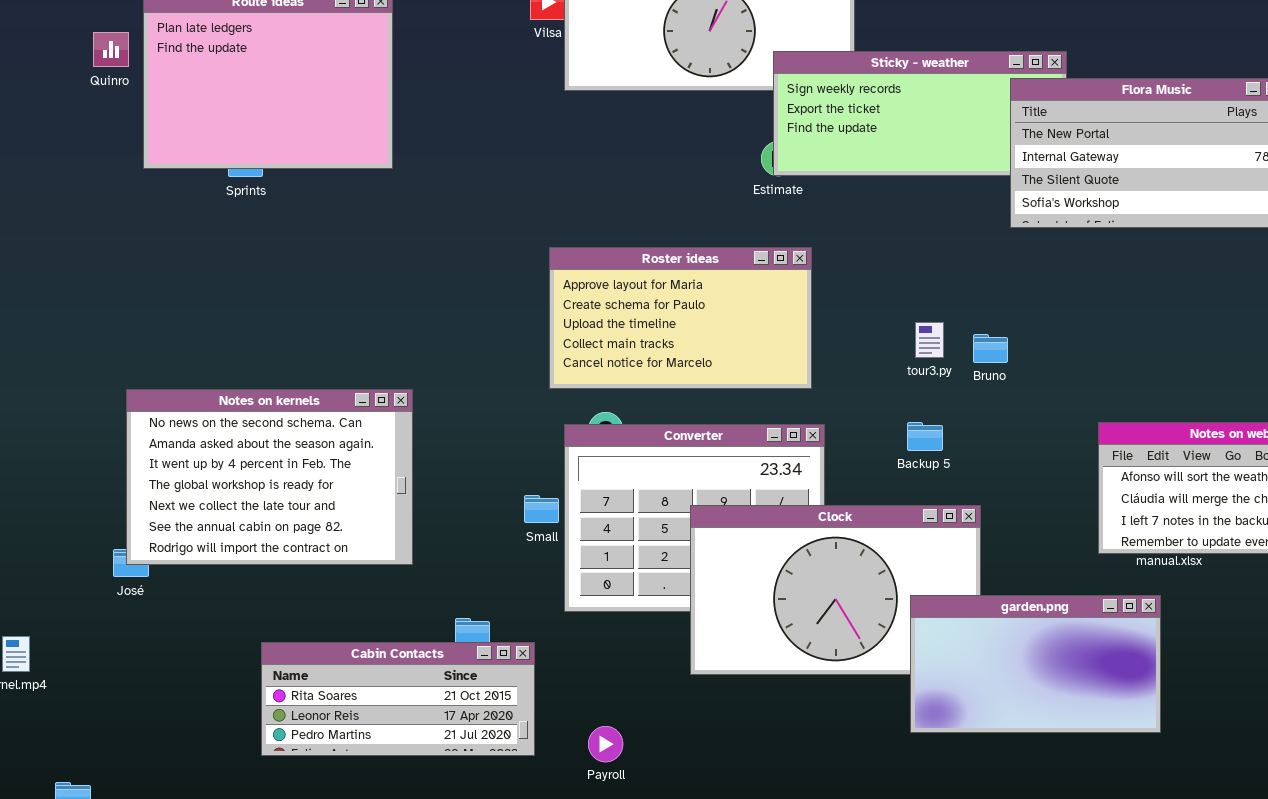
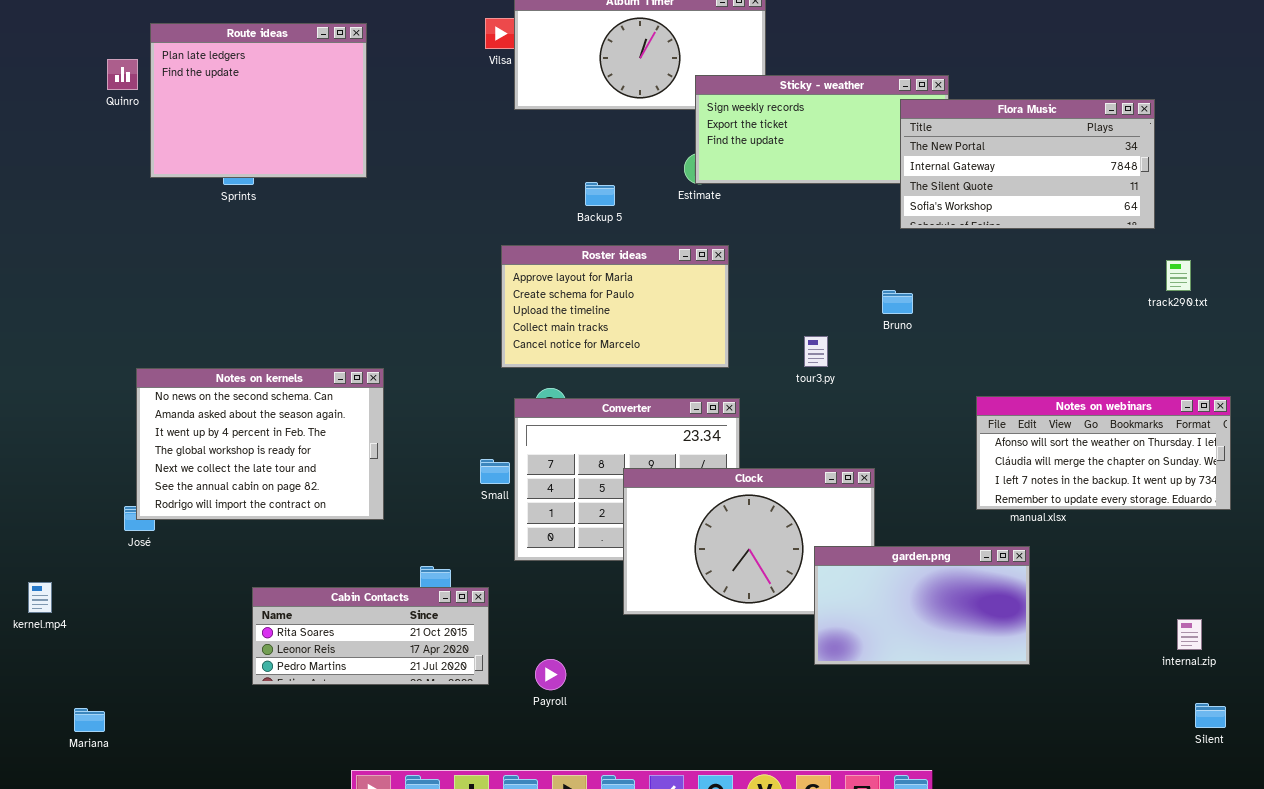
tour3.py: [915,322,944,358] -> [804,336,828,367], moved
Bruno: [973,334,1008,363] -> [882,290,913,314], moved
Backup 5: [907,422,943,451] -> [585,182,615,206], moved

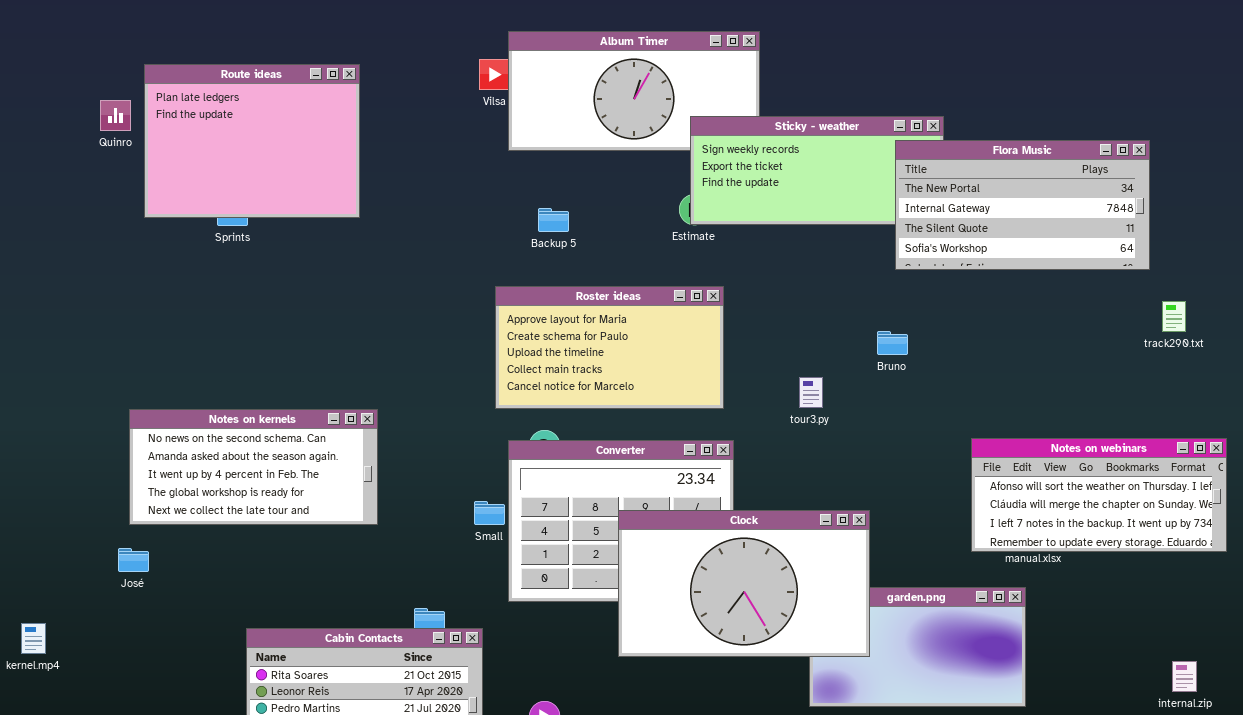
Backup 5: [585,182,615,206] -> [538,208,569,232], moved
Notes on kernels: [136,368,384,520] -> [129,409,378,525], resized
Clock: [623,468,875,615] -> [618,510,870,657], raised

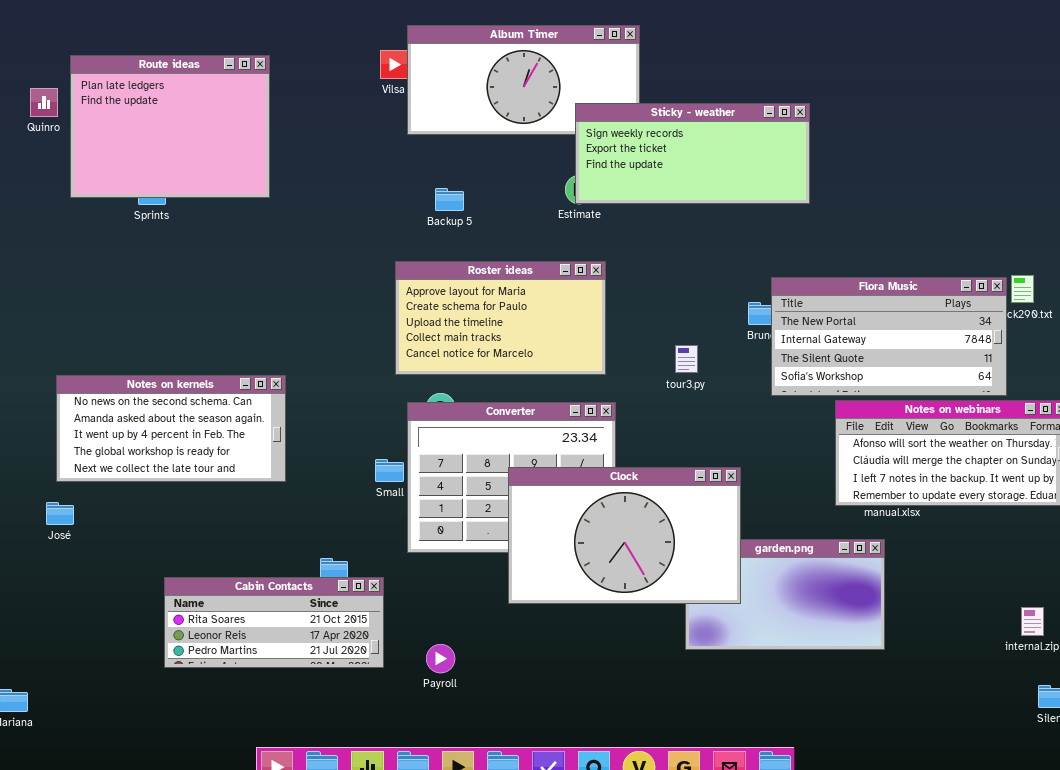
Flora Music: [895,140,1150,270] -> [771,277,1007,396], moved

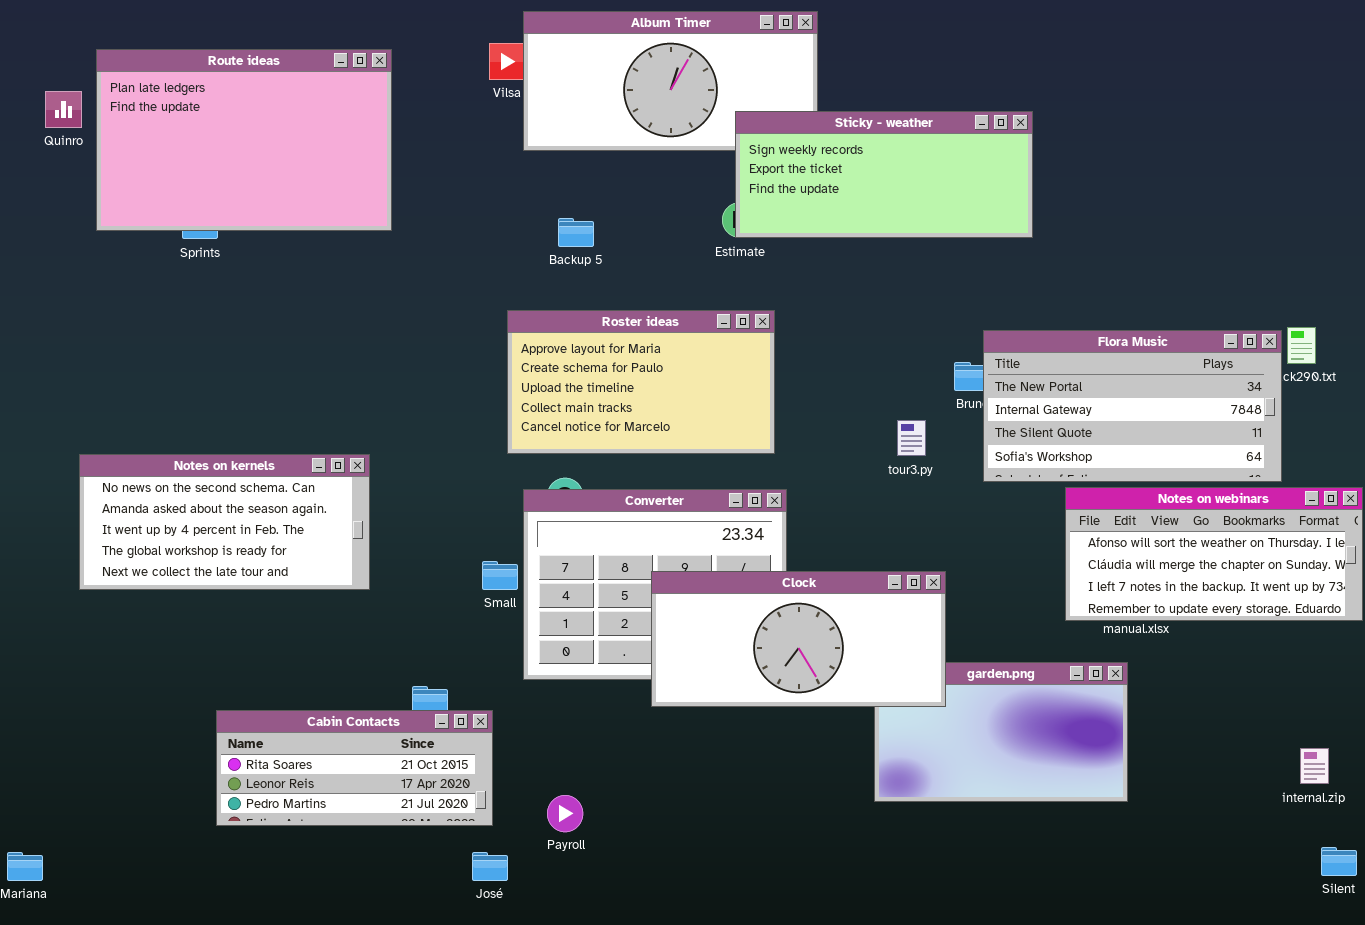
Route ideas: [70,55,270,198] -> [96,49,392,231], resized
tour3.py: [675,345,698,373] -> [897,420,926,456], moved
Clock: [508,467,741,604] -> [651,571,946,707], resized
José: [46,502,74,525] -> [472,852,508,881], moved

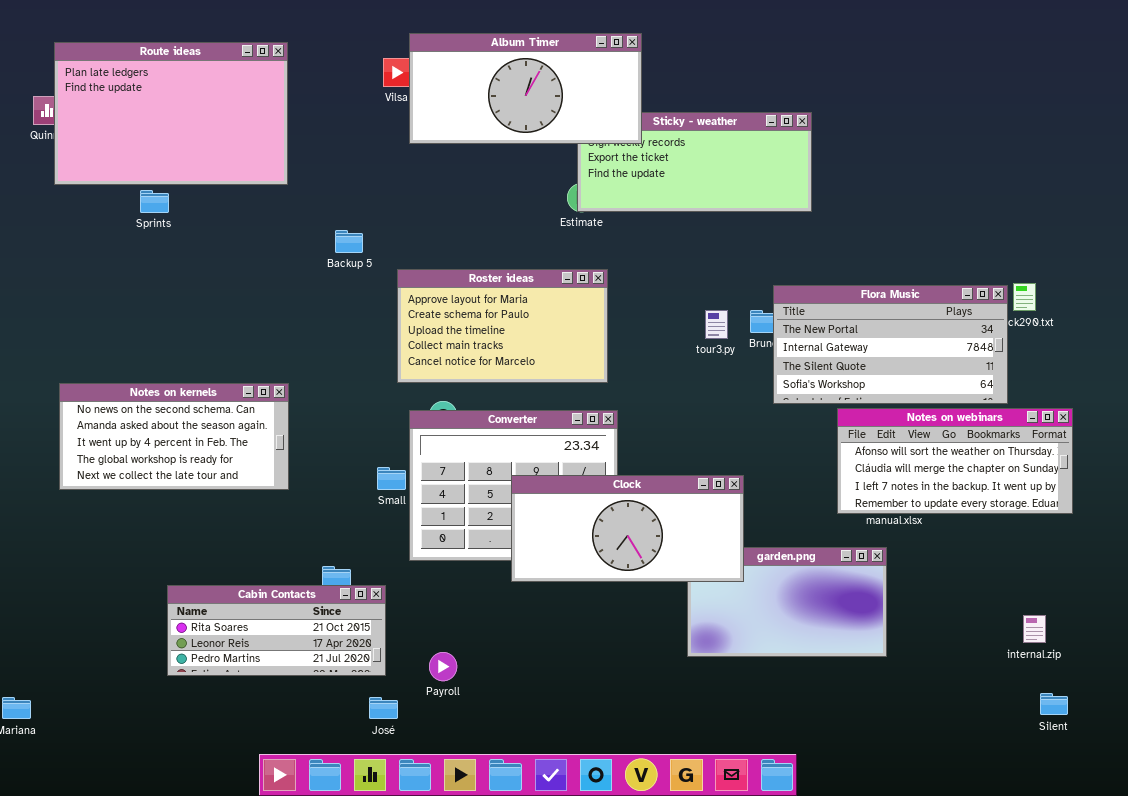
Album Timer: [523,11,818,151] -> [409,33,642,144], raised
Route ideas: [96,49,392,231] -> [54,42,288,185], moved
Backup 5: [558,218,594,247] -> [335,230,363,253], moved
tour3.py: [897,420,926,456] -> [705,310,728,339], moved

